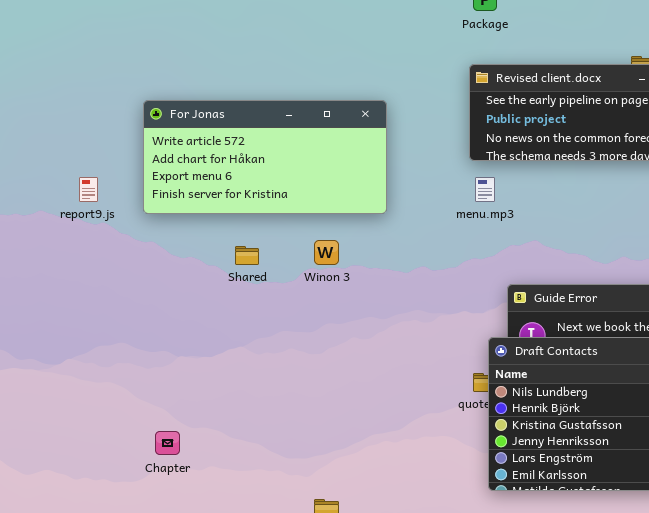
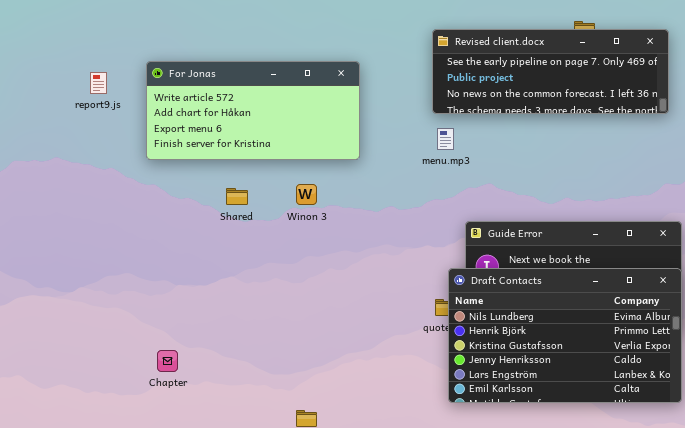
report9.js: [79,177,98,202] -> [90,72,107,94], moved

